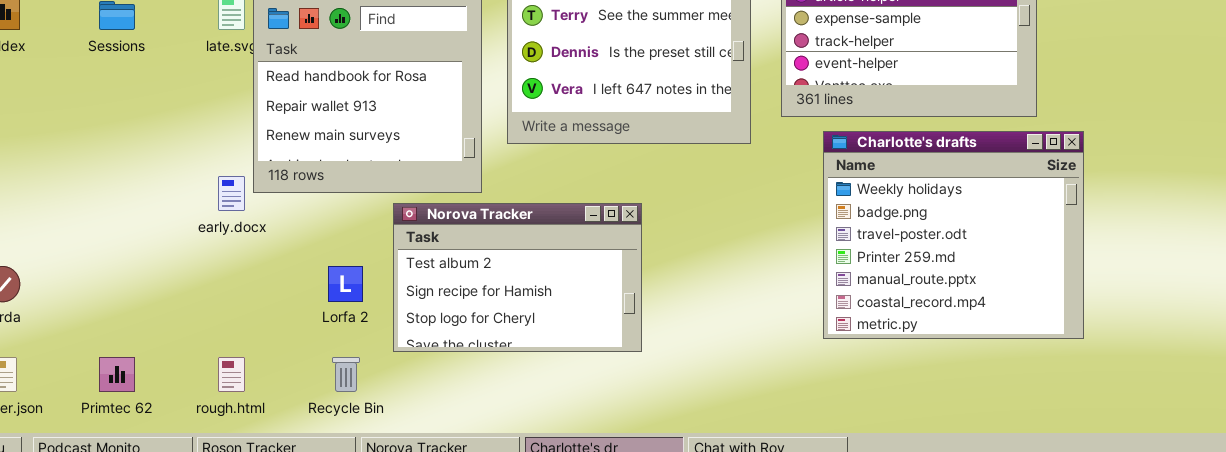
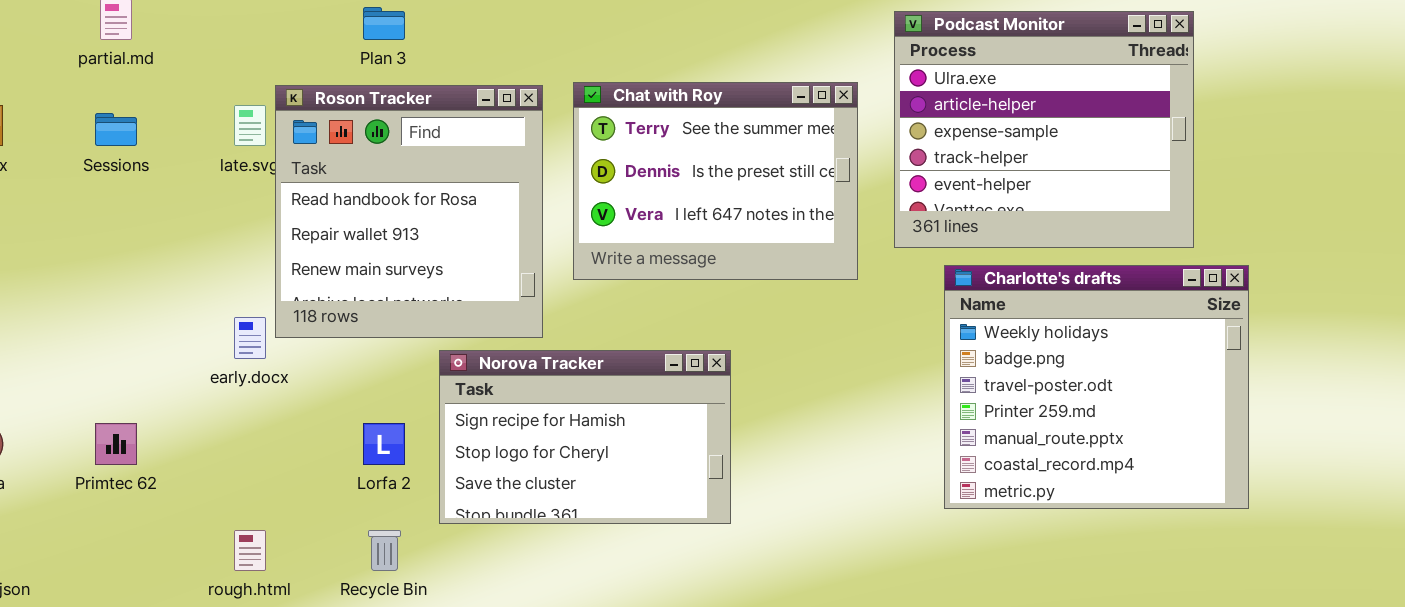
Norova Tracker: [393,203,642,352] -> [439,350,731,524], scrolled down 1 row
Primtec 62: [99,357,135,392] -> [95,423,137,465], moved

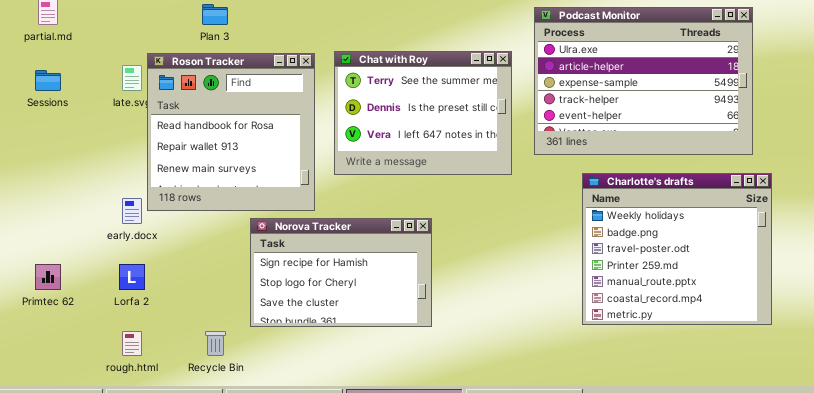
Podcast Monitor: [894,11,1194,248] -> [534,7,753,155], resized
Charlotte's drafts: [944,265,1249,509] -> [582,173,772,325], moved
Lorfa 2: [363,423,405,465] -> [119,264,145,290], moved

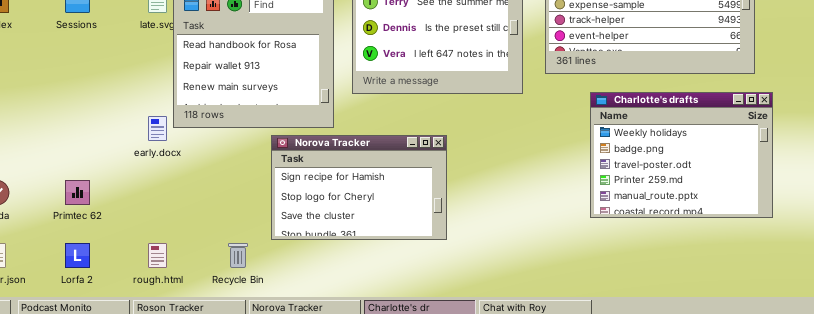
Charlotte's drafts: [582,173,772,325] -> [590,92,773,218], resized
Lorfa 2: [119,264,145,290] -> [65,243,90,268], moved

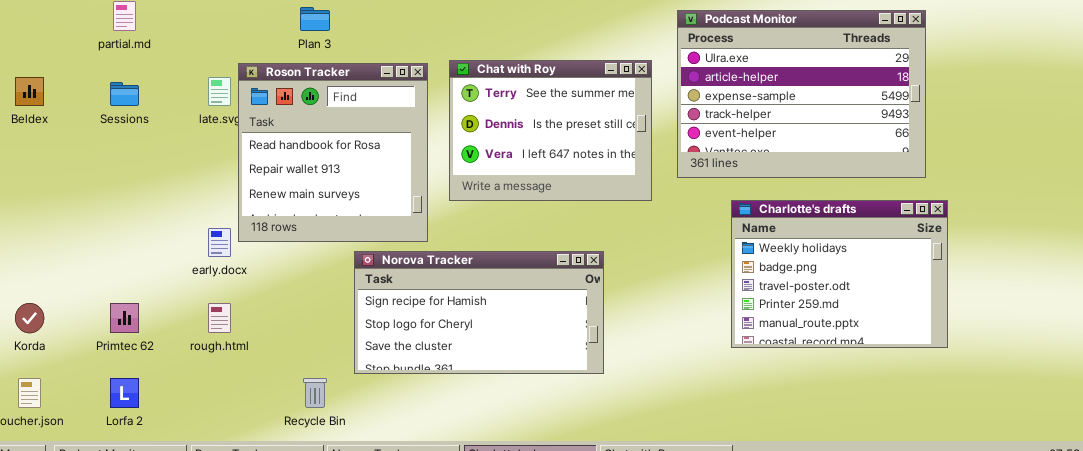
Norova Tracker: [271,135,447,240] -> [354,251,604,374], resized
rough.html: [148,243,167,268] -> [208,303,231,333], moved

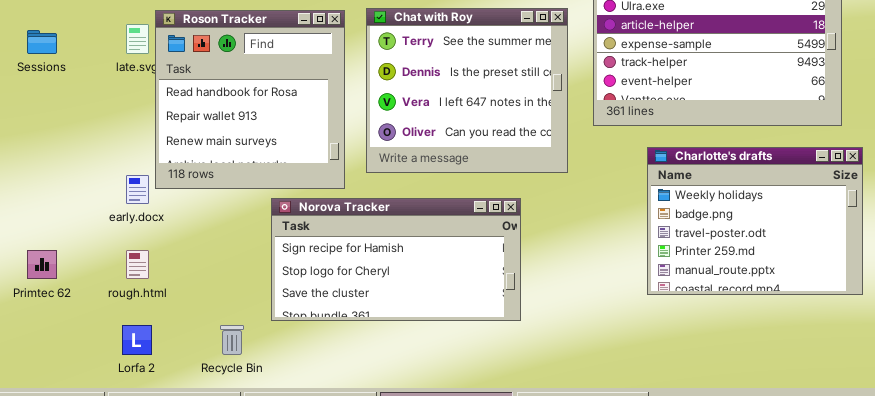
Chat with Roy: [449,60,652,201] -> [366,8,568,173], resized
Lorfa 2: [110,378,139,408] -> [122,325,152,355], moved

